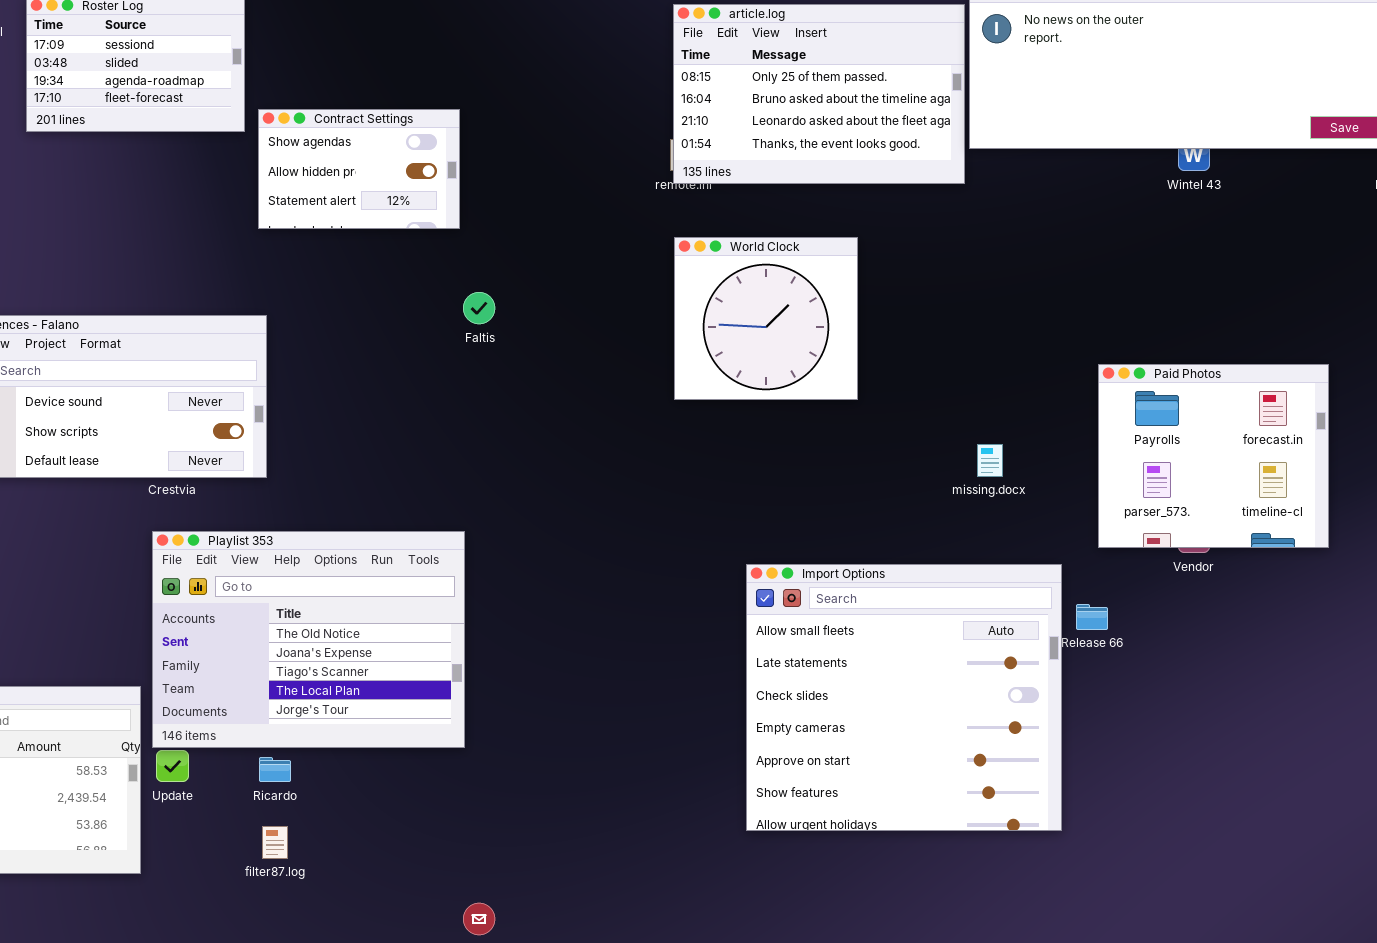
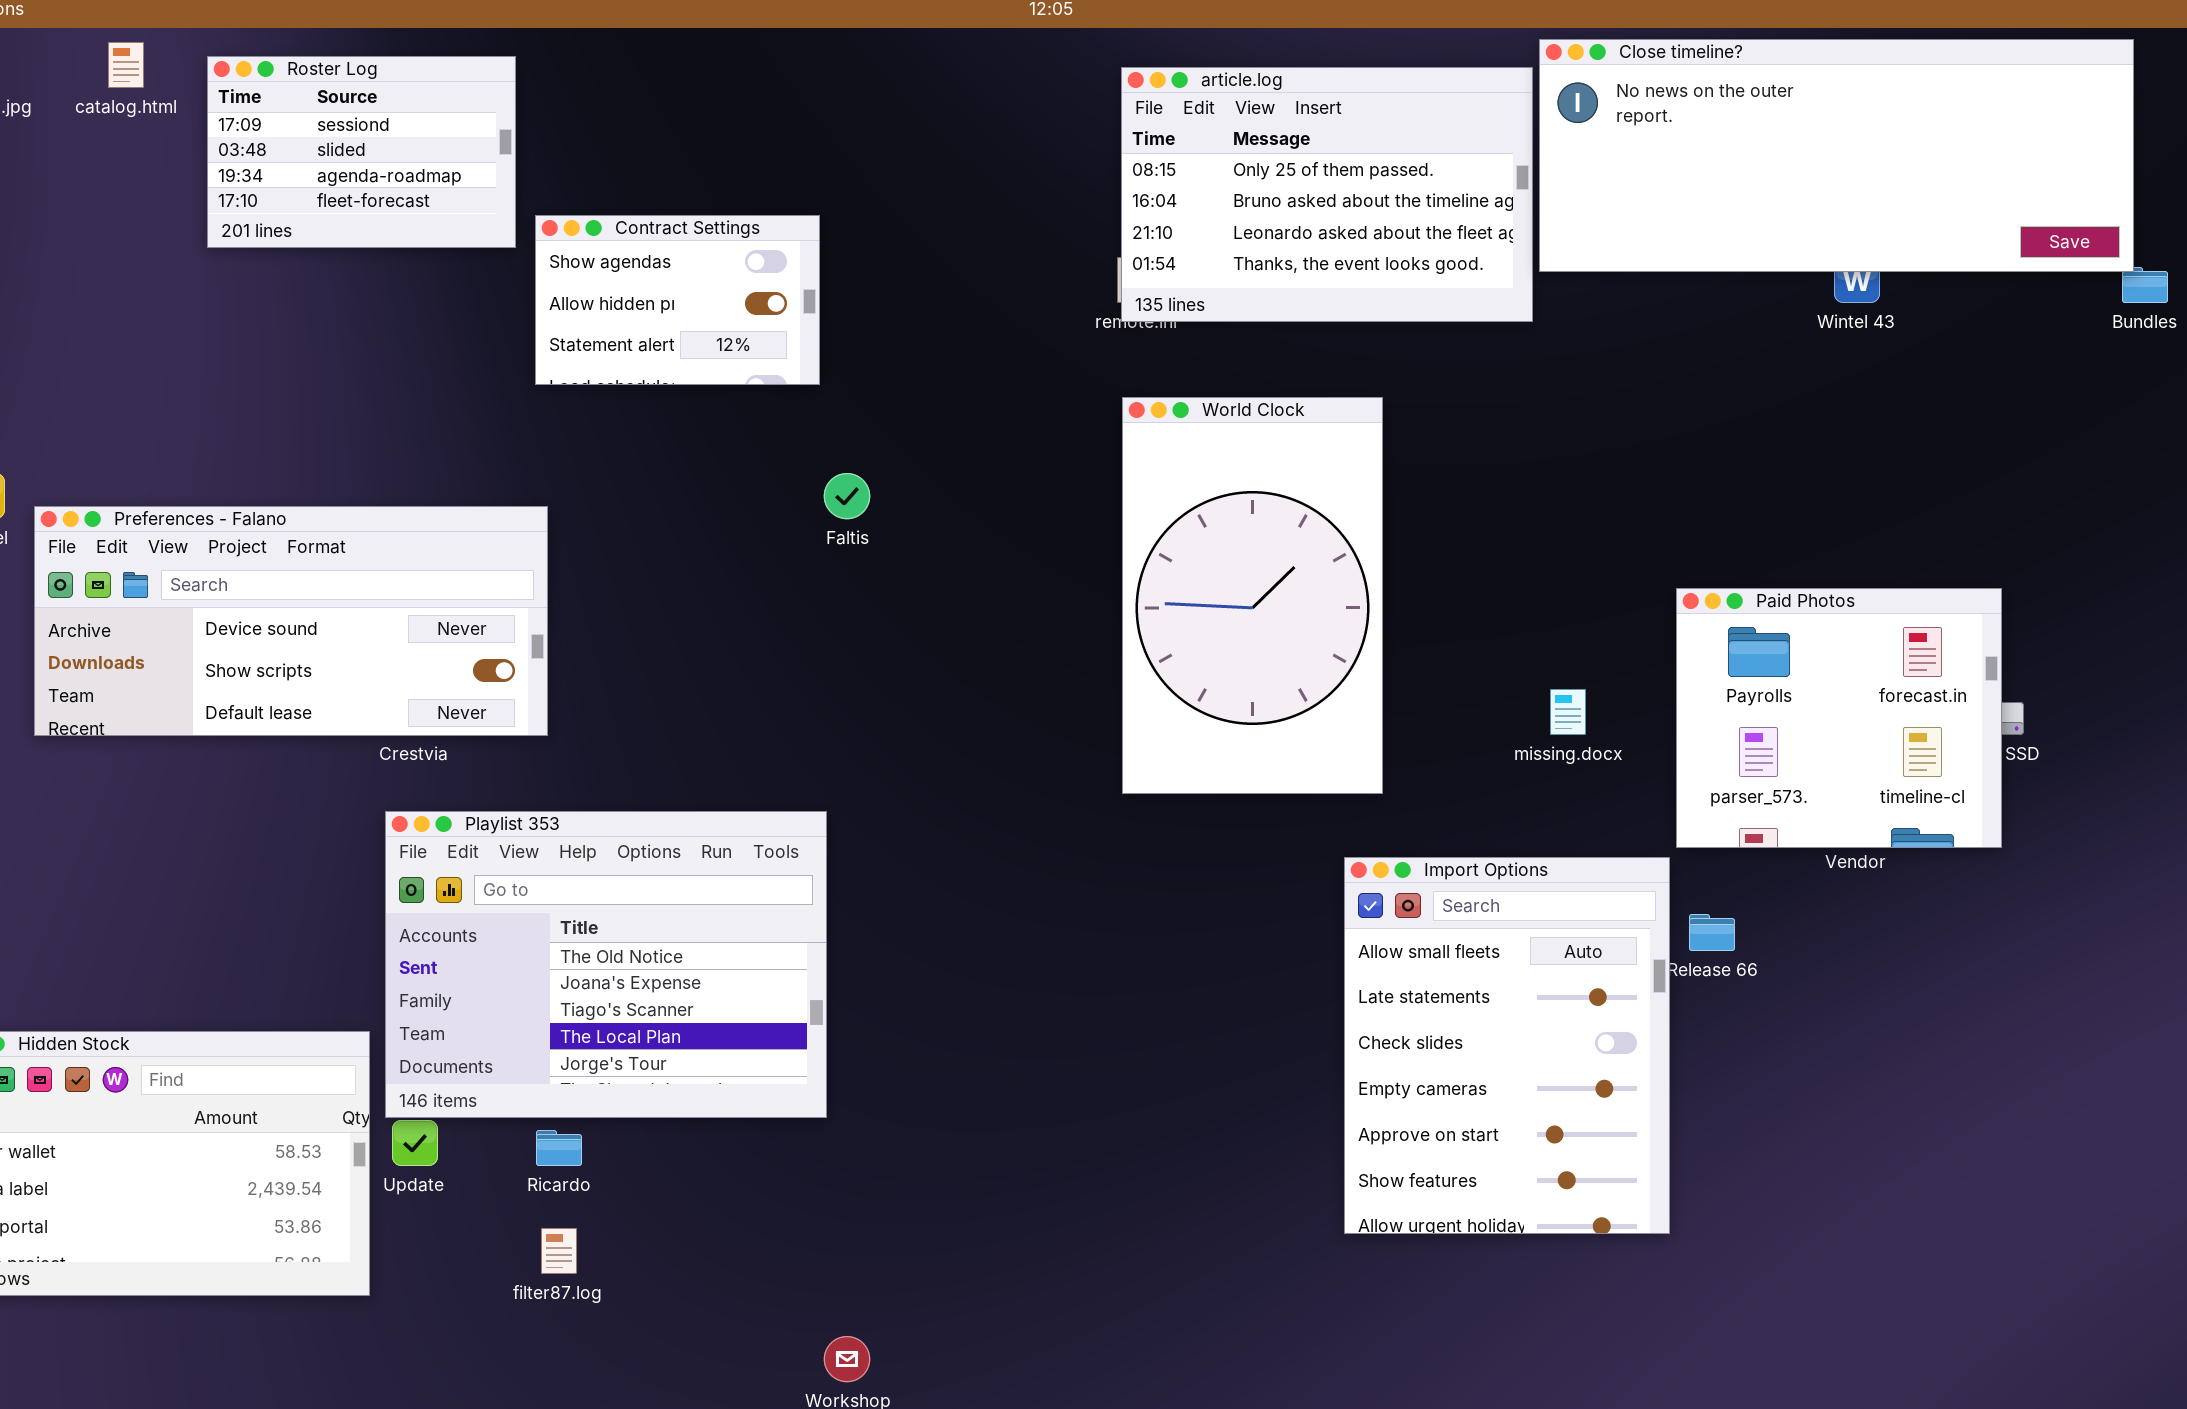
World Clock: [674,237,858,400] -> [1122,397,1383,794], resized
Paid Photos: [1098,364,1329,548] -> [1676,588,2002,848], moved
Import Options: [746,564,1062,831] -> [1344,857,1670,1234], resized

